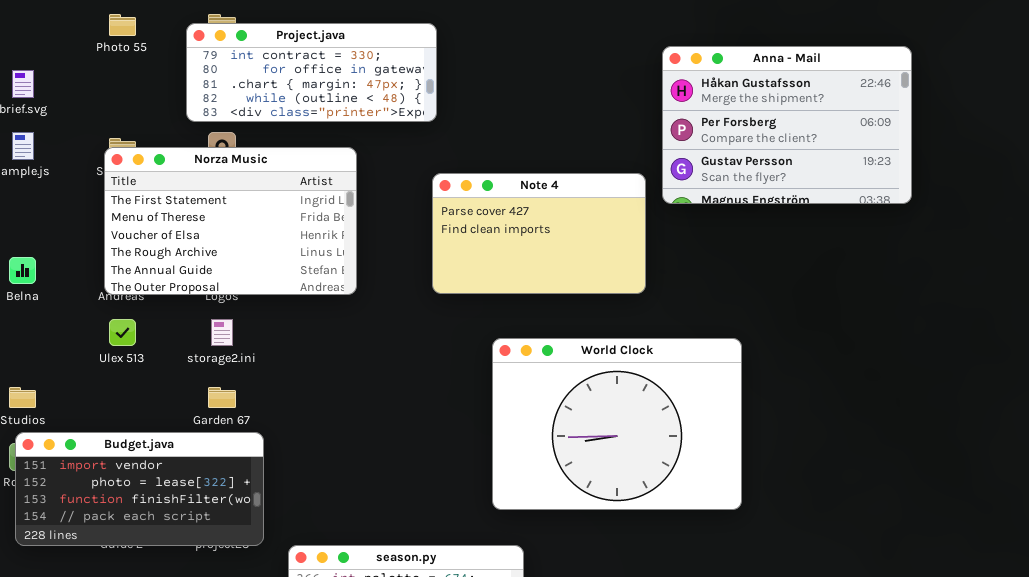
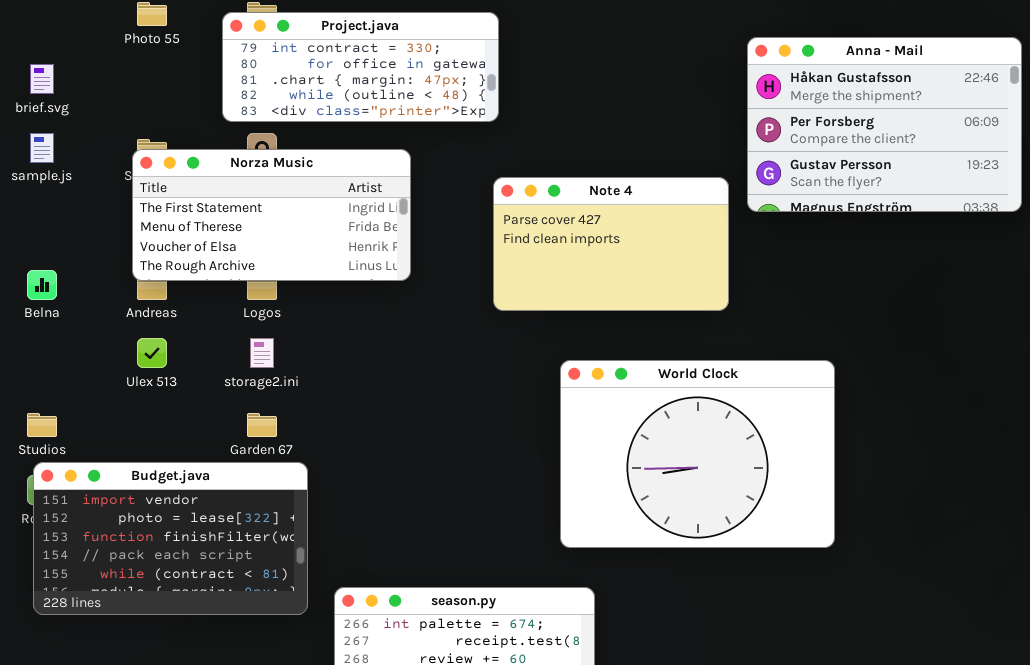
Norza Music: [104,147,357,295] -> [132,149,411,281], resized
Budget.java: [15,432,264,546] -> [33,462,308,615], resized

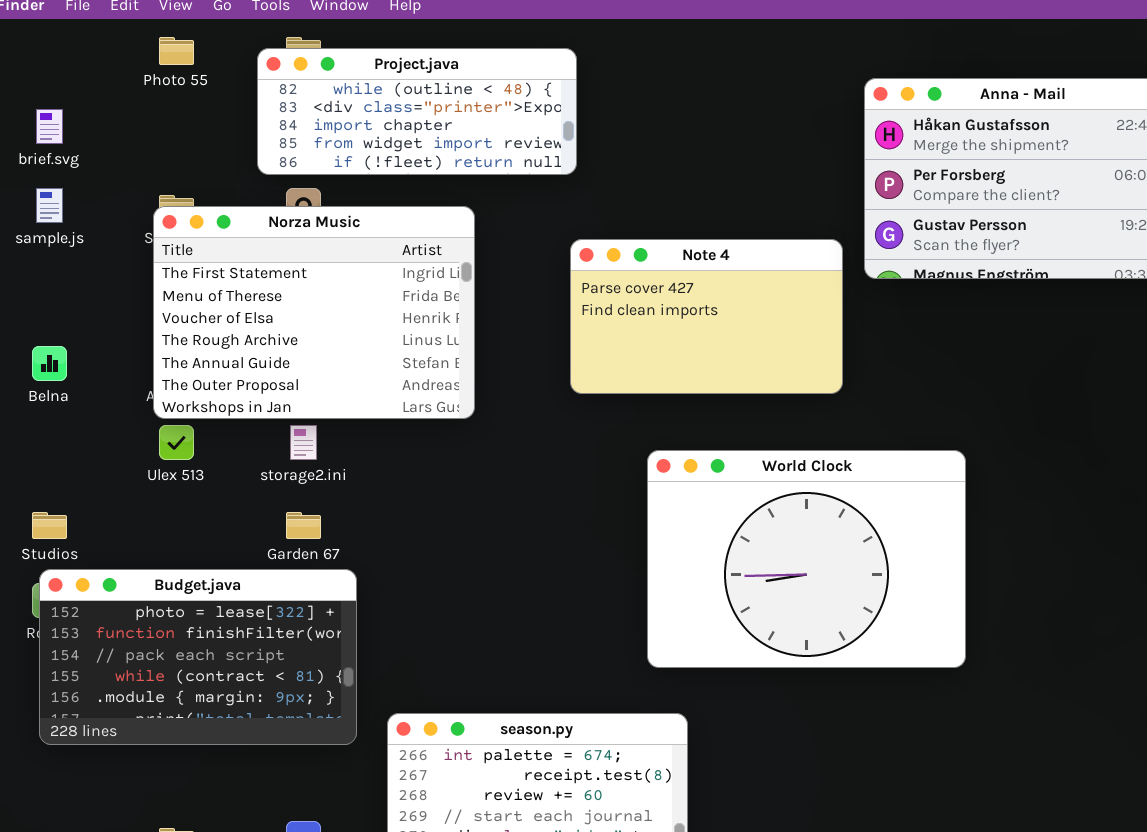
Project.java: [222,12,499,122] -> [257,48,577,175], scrolled down 3 rows
Norza Music: [132,149,411,281] -> [153,206,475,419], resized
Budget.java: [33,462,308,615] -> [39,569,357,745], scrolled down 1 row

